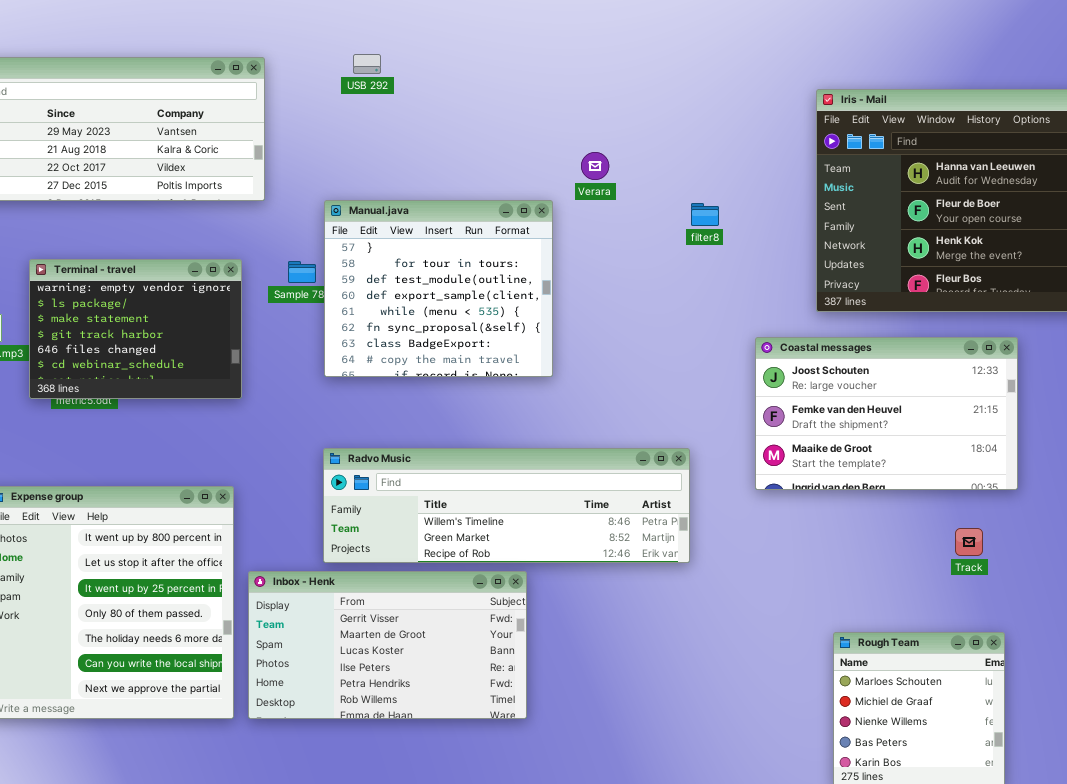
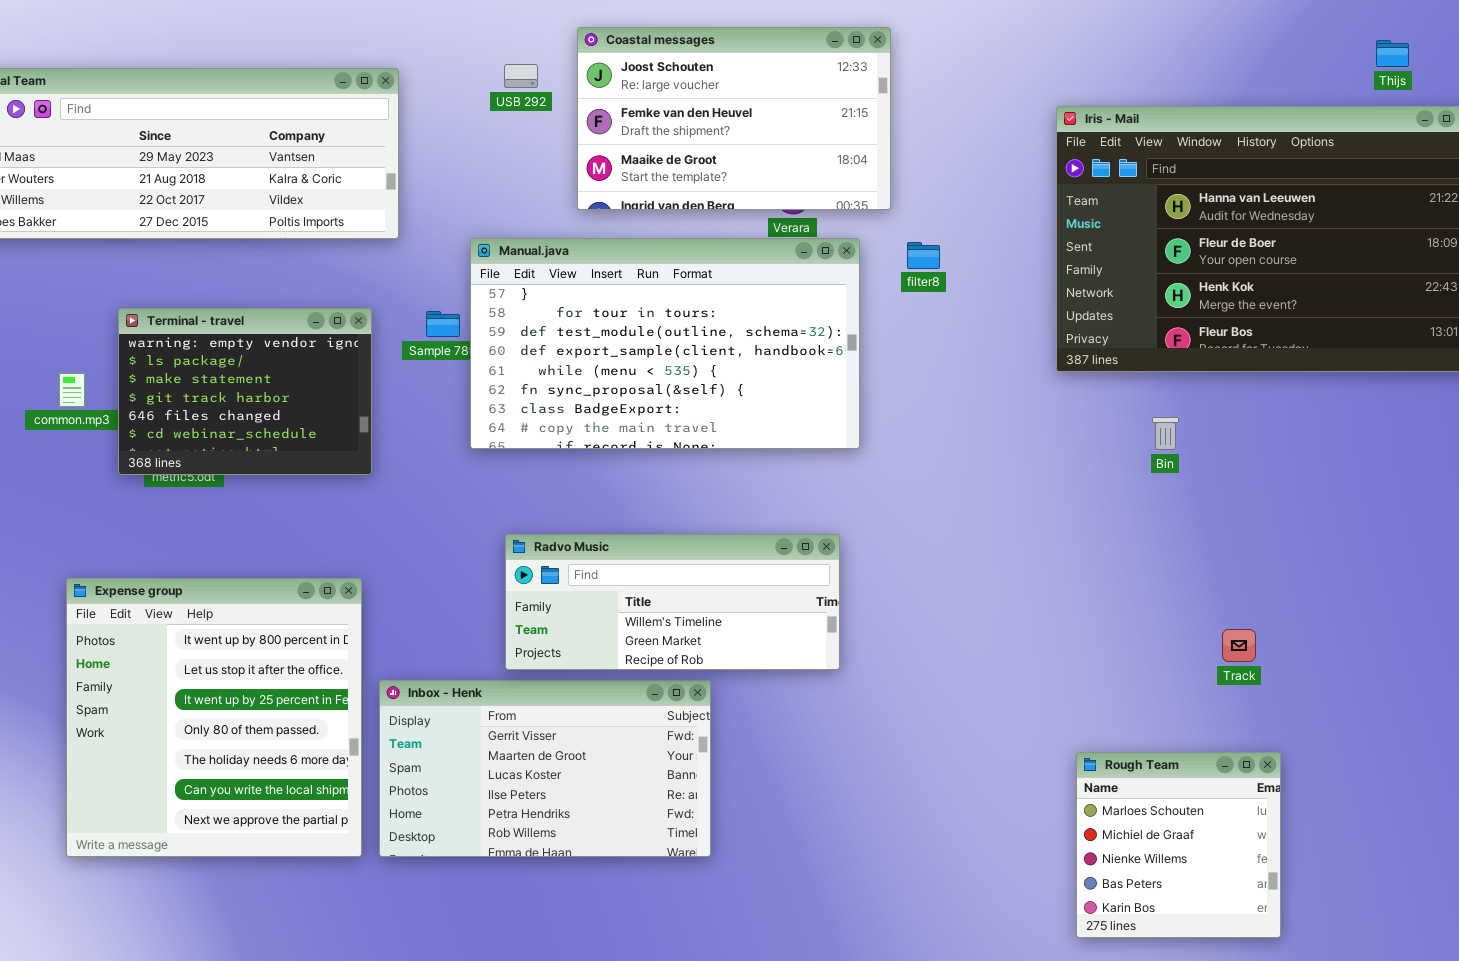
Manual.java: [324,200,553,377] -> [470,238,860,449], resized
Coastal messages: [755,337,1018,490] -> [577,27,891,210], moved
Radvo Music: [323,448,690,563] -> [505,534,840,670], moved, resized

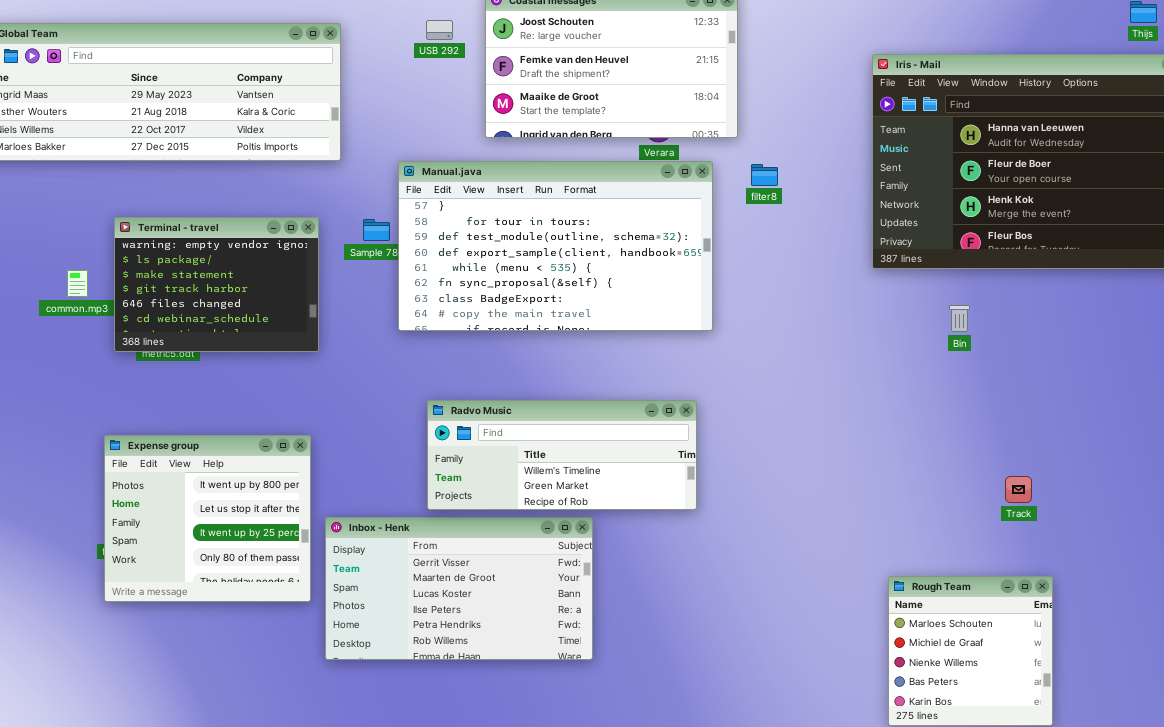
Expense group: [66,578,362,857] -> [104,435,311,602], resized

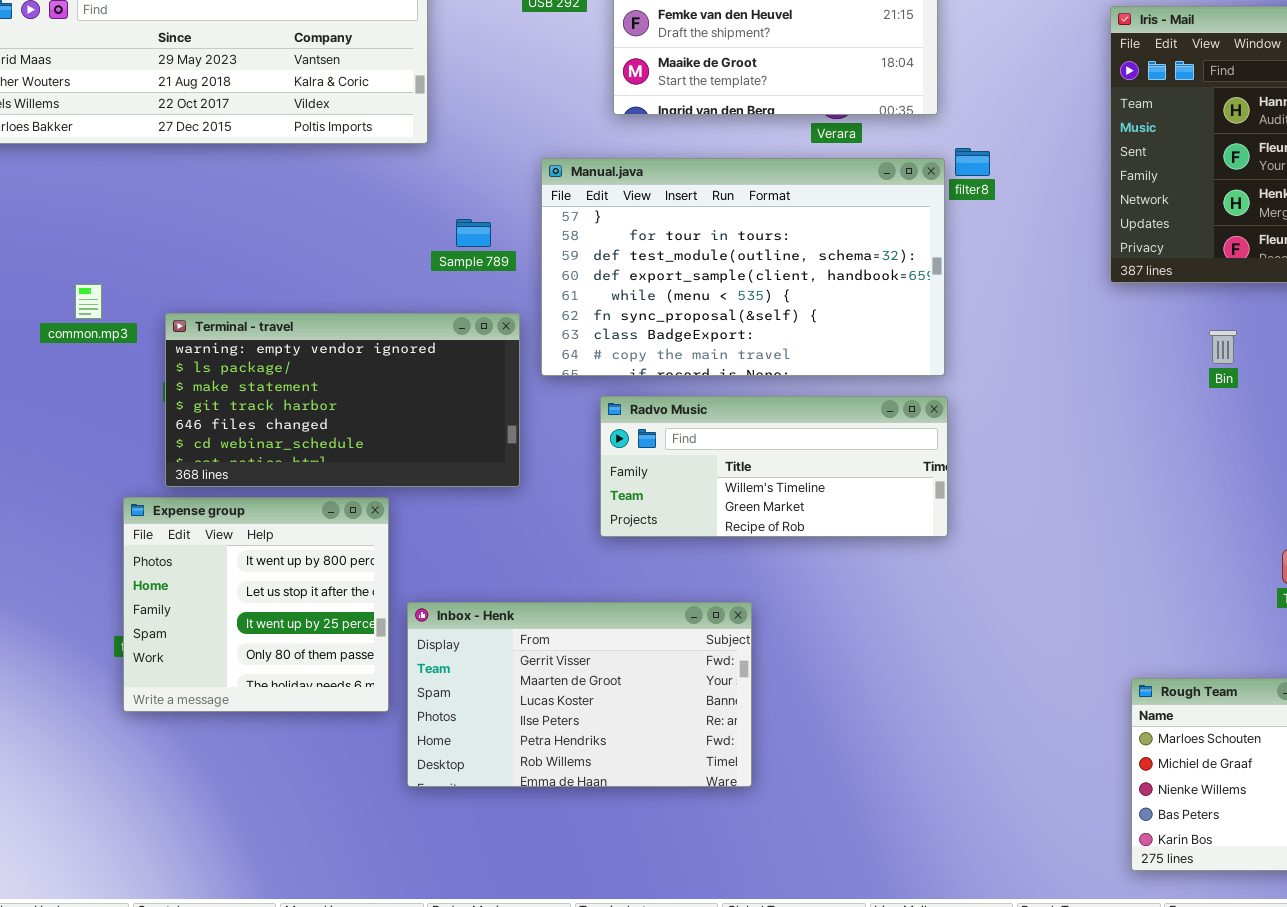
Manual.java: [398,161,713,331] -> [541,158,945,376], moved
Terminal - travel: [114,217,319,352] -> [165,313,520,487], moved, resized
Radvo Music: [427,400,697,510] -> [600,396,948,537], moved

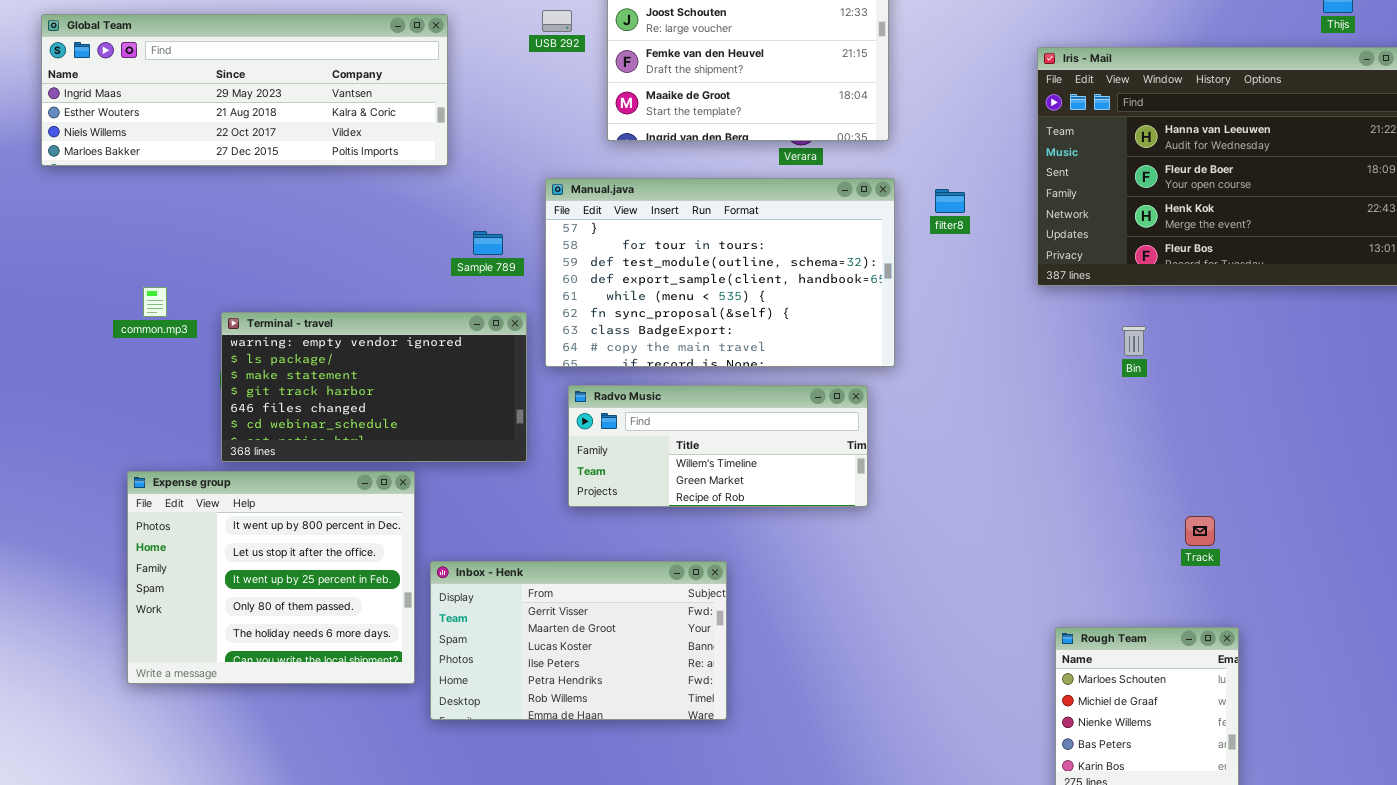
filter8: [955,148,990,176] -> [935,189,965,213], moved
Radvo Music: [600,396,948,537] -> [568,385,868,507], moved
Expense group: [123,497,389,712] -> [127,471,415,684], resized

